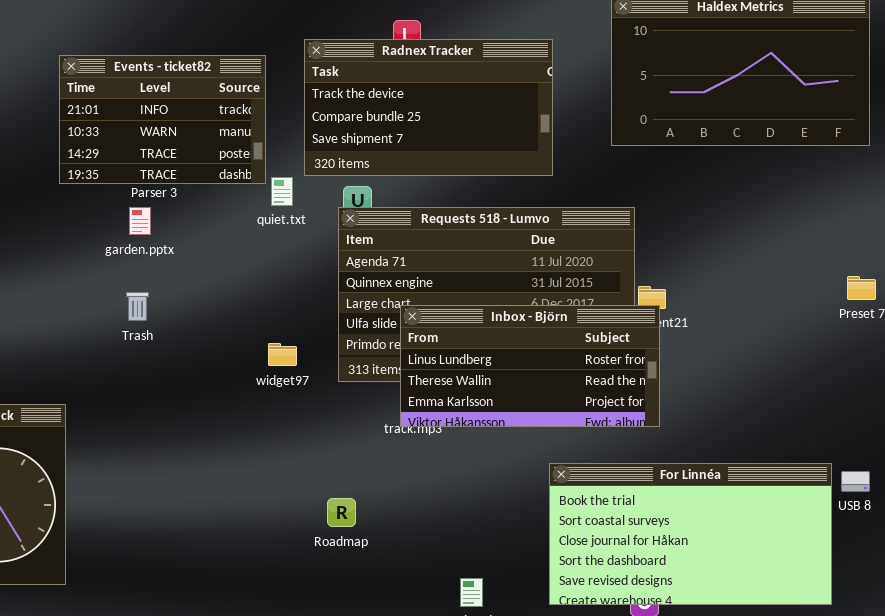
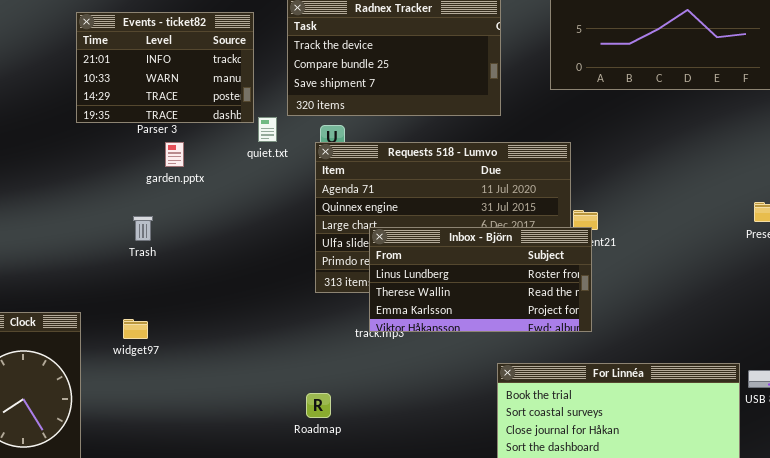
garden.pptx: [129,207,151,235] -> [165,142,184,167], moved
widget97: [268,343,297,366] -> [123,319,148,339], moved

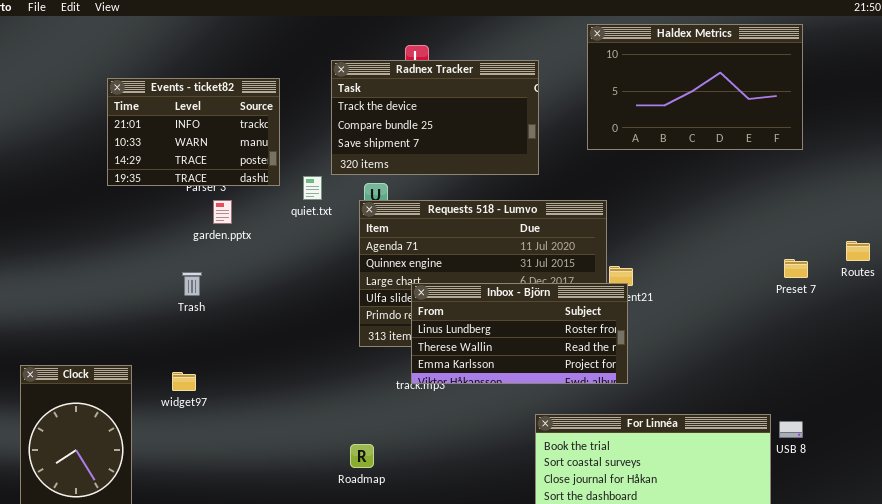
Events - ticket82: [76,12,254,123] -> [107,78,280,186], moved

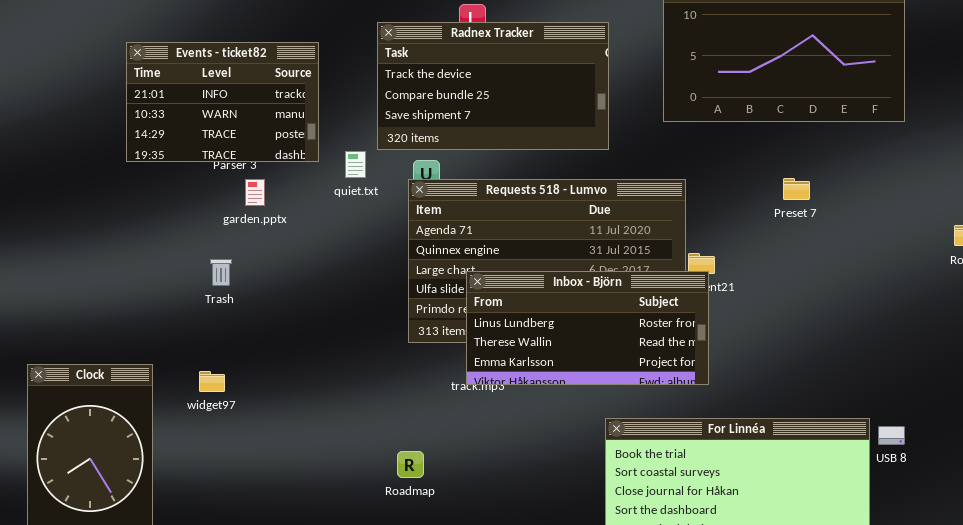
Preset 7: [784,259,808,278] -> [783,178,810,200], moved

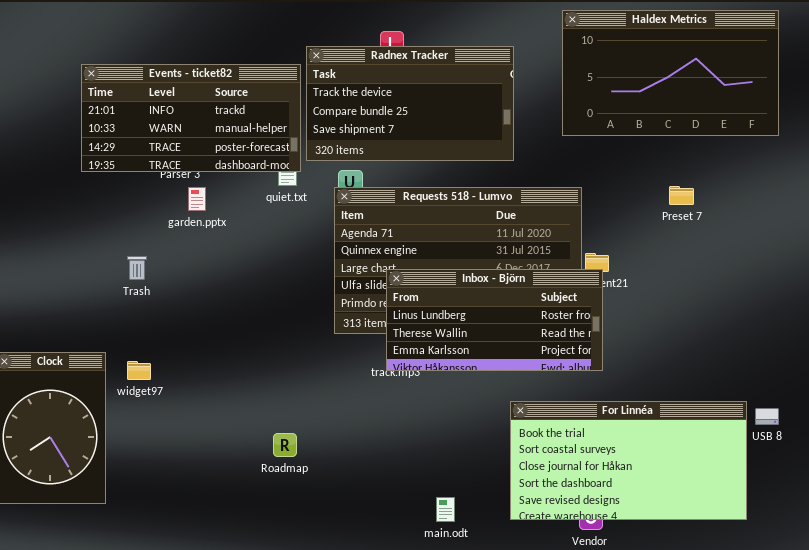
Events - ticket82: [126,42,319,162] -> [81,64,301,172], resized
Trash: [210,259,232,286] -> [127,256,147,280], moved
widget97: [199,371,225,392] -> [127,361,151,380], moved
Roadmap: [397,451,424,478] -> [273,433,297,457], moved

